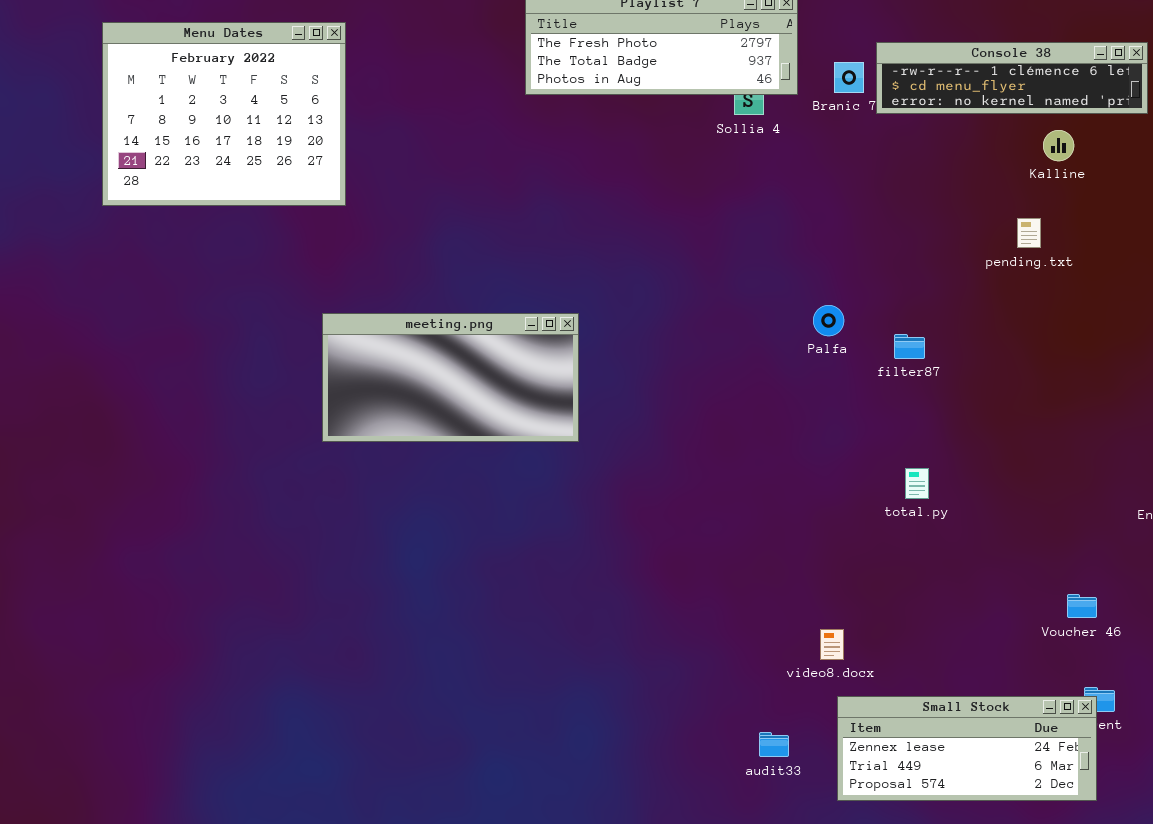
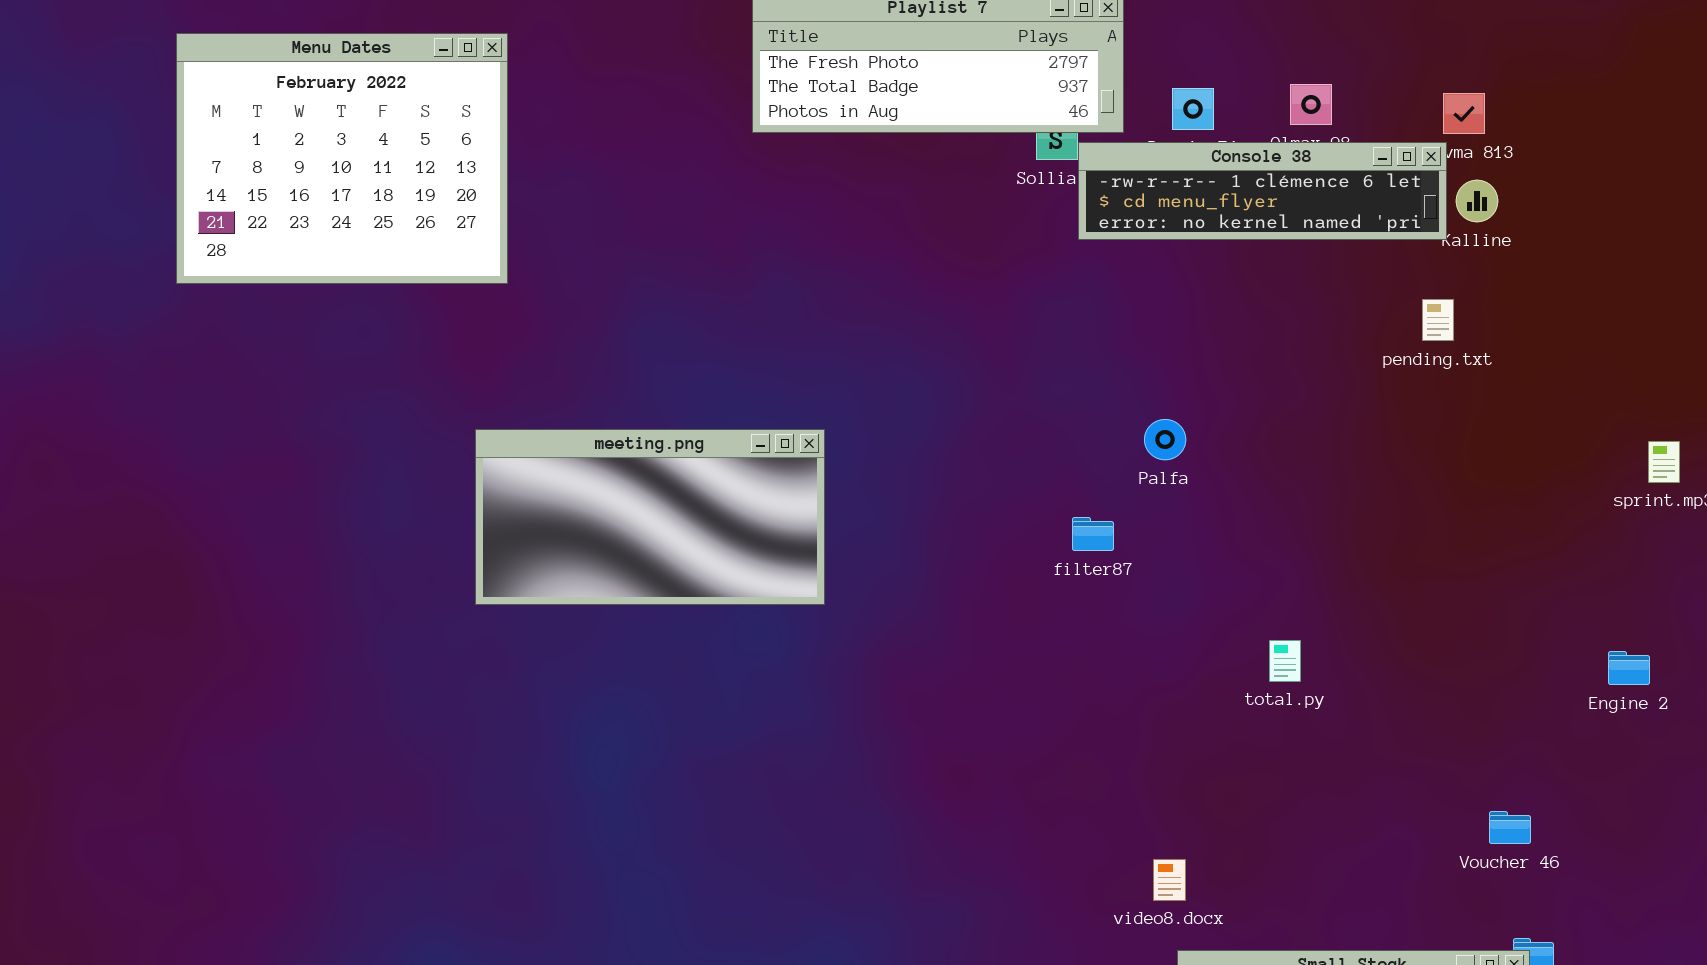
Console 38: [876,42,1148,114] -> [1078,142,1447,240], moved
filter87: [894,334,925,359] -> [1072,517,1114,551], moved

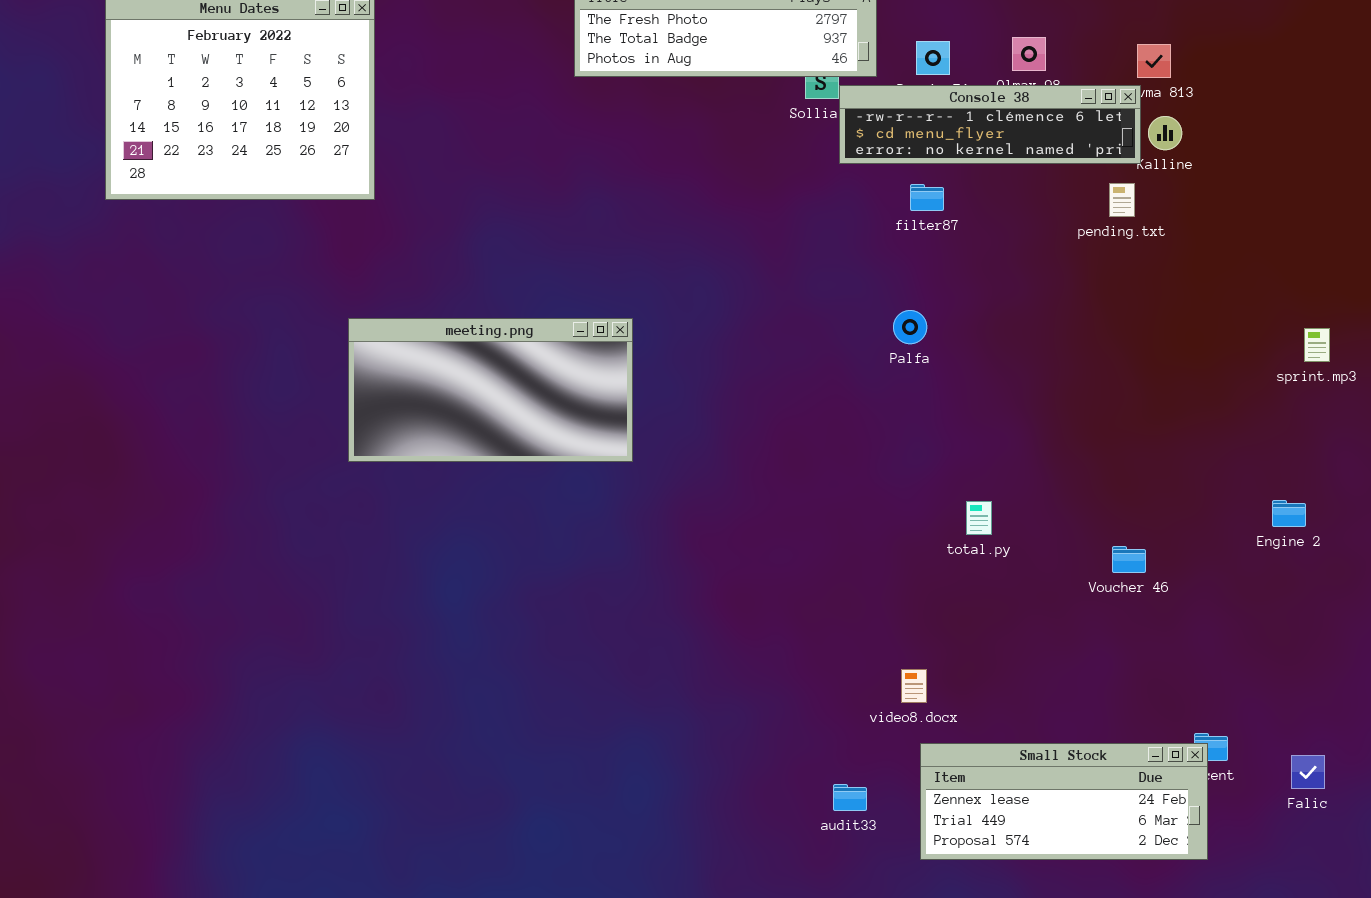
pending.txt: [1422,299,1454,341] -> [1109,183,1135,217], moved
filter87: [1072,517,1114,551] -> [910,184,944,211], moved
total.py: [1269,640,1301,682] -> [966,501,992,535], moved
Voucher 46: [1489,811,1531,844] -> [1112,546,1146,573], moved

